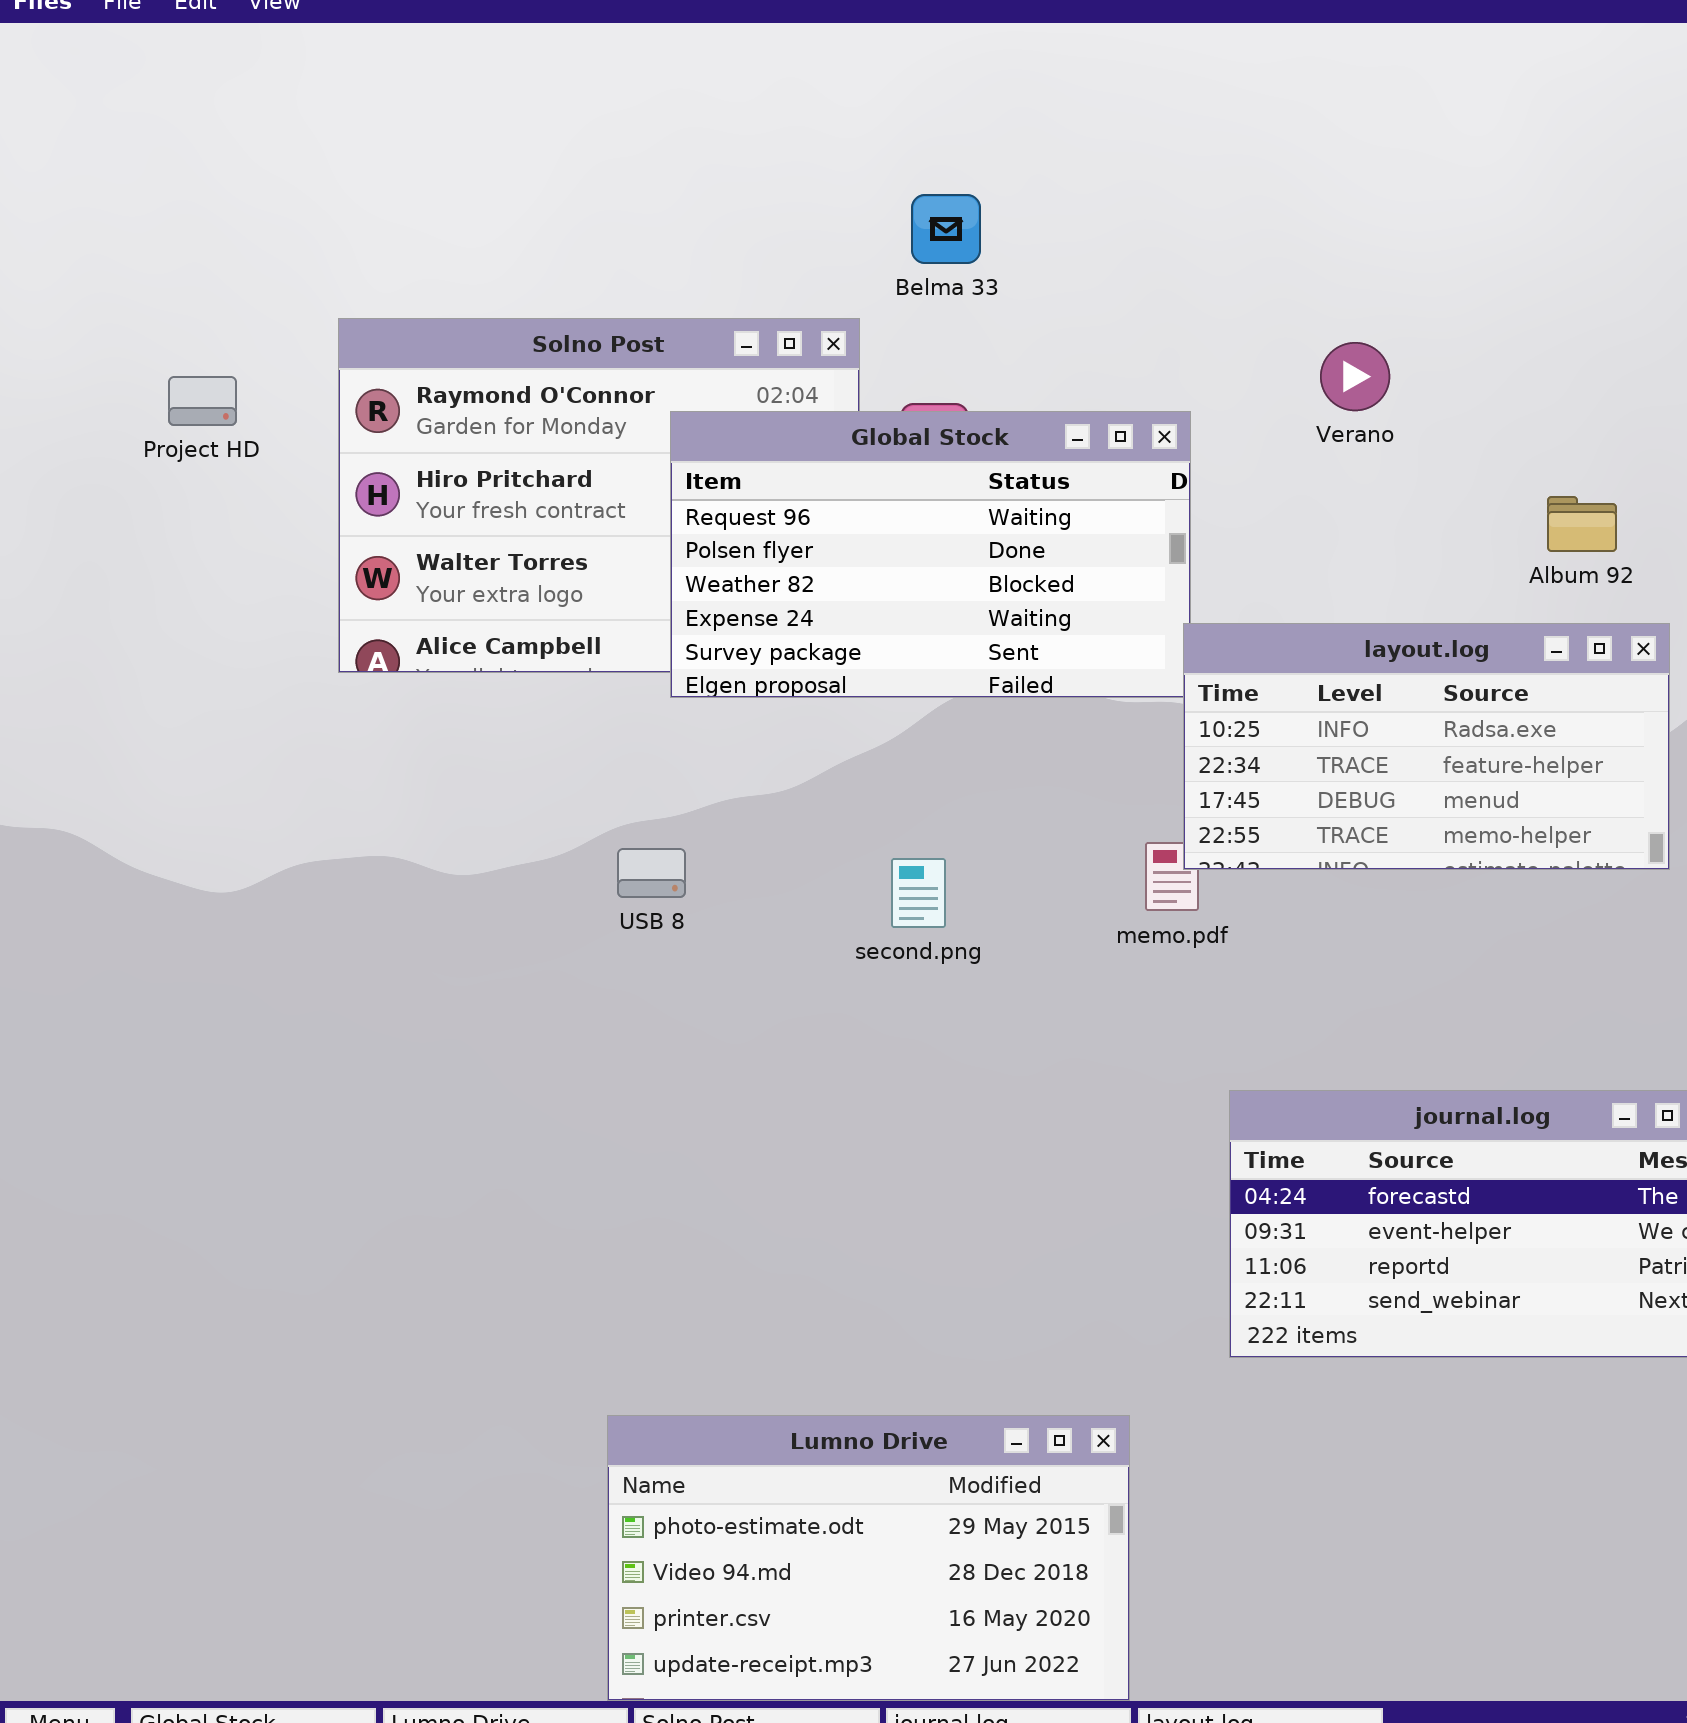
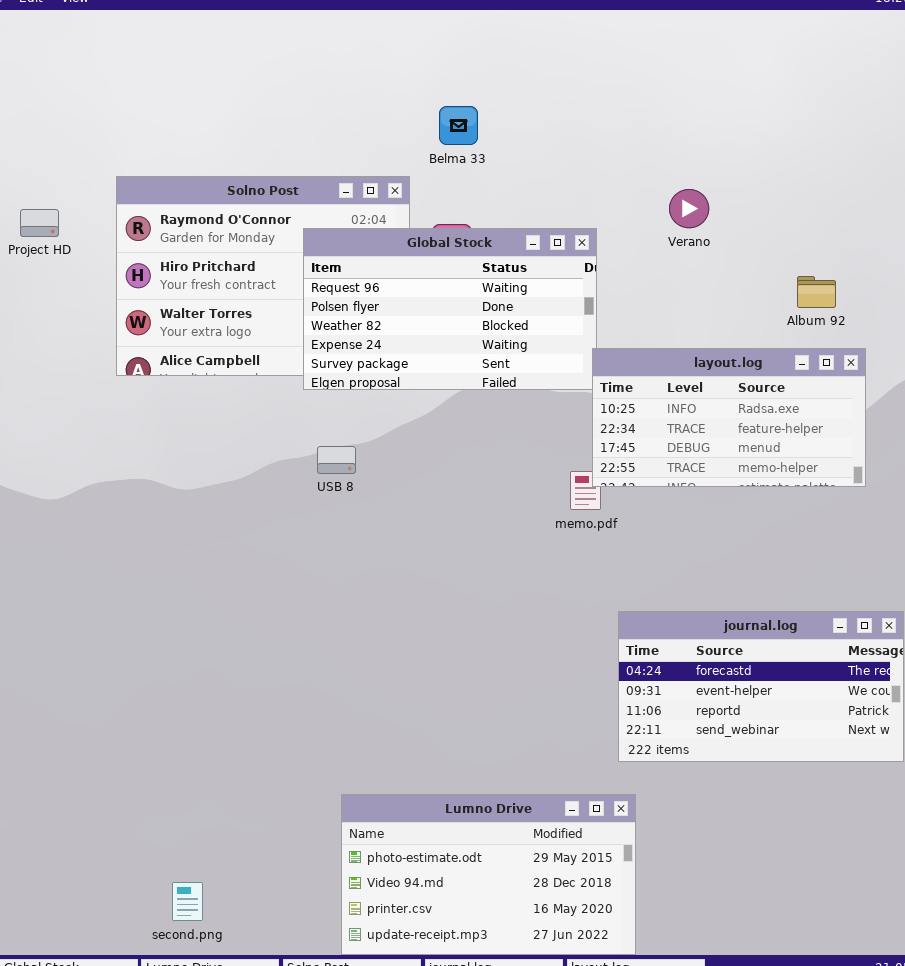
USB 8: [617,848,686,898] -> [317,446,356,474], moved
second.png: [891,858,946,928] -> [172,882,203,921], moved
Lumno Drive: [607,1415,1130,1701] -> [341,794,636,955], moved

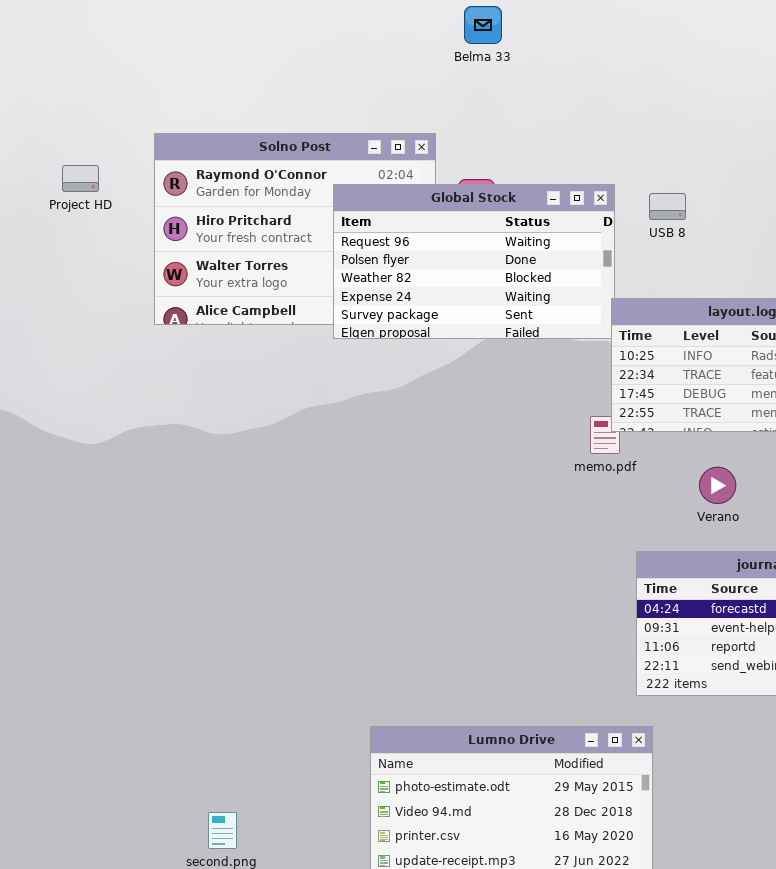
Belma 33: [439,106,478,145] -> [464,6,502,44], moved
Verano: [669,189,709,228] -> [699,467,736,504], moved
USB 8: [317,446,356,474] -> [649,193,686,220], moved

